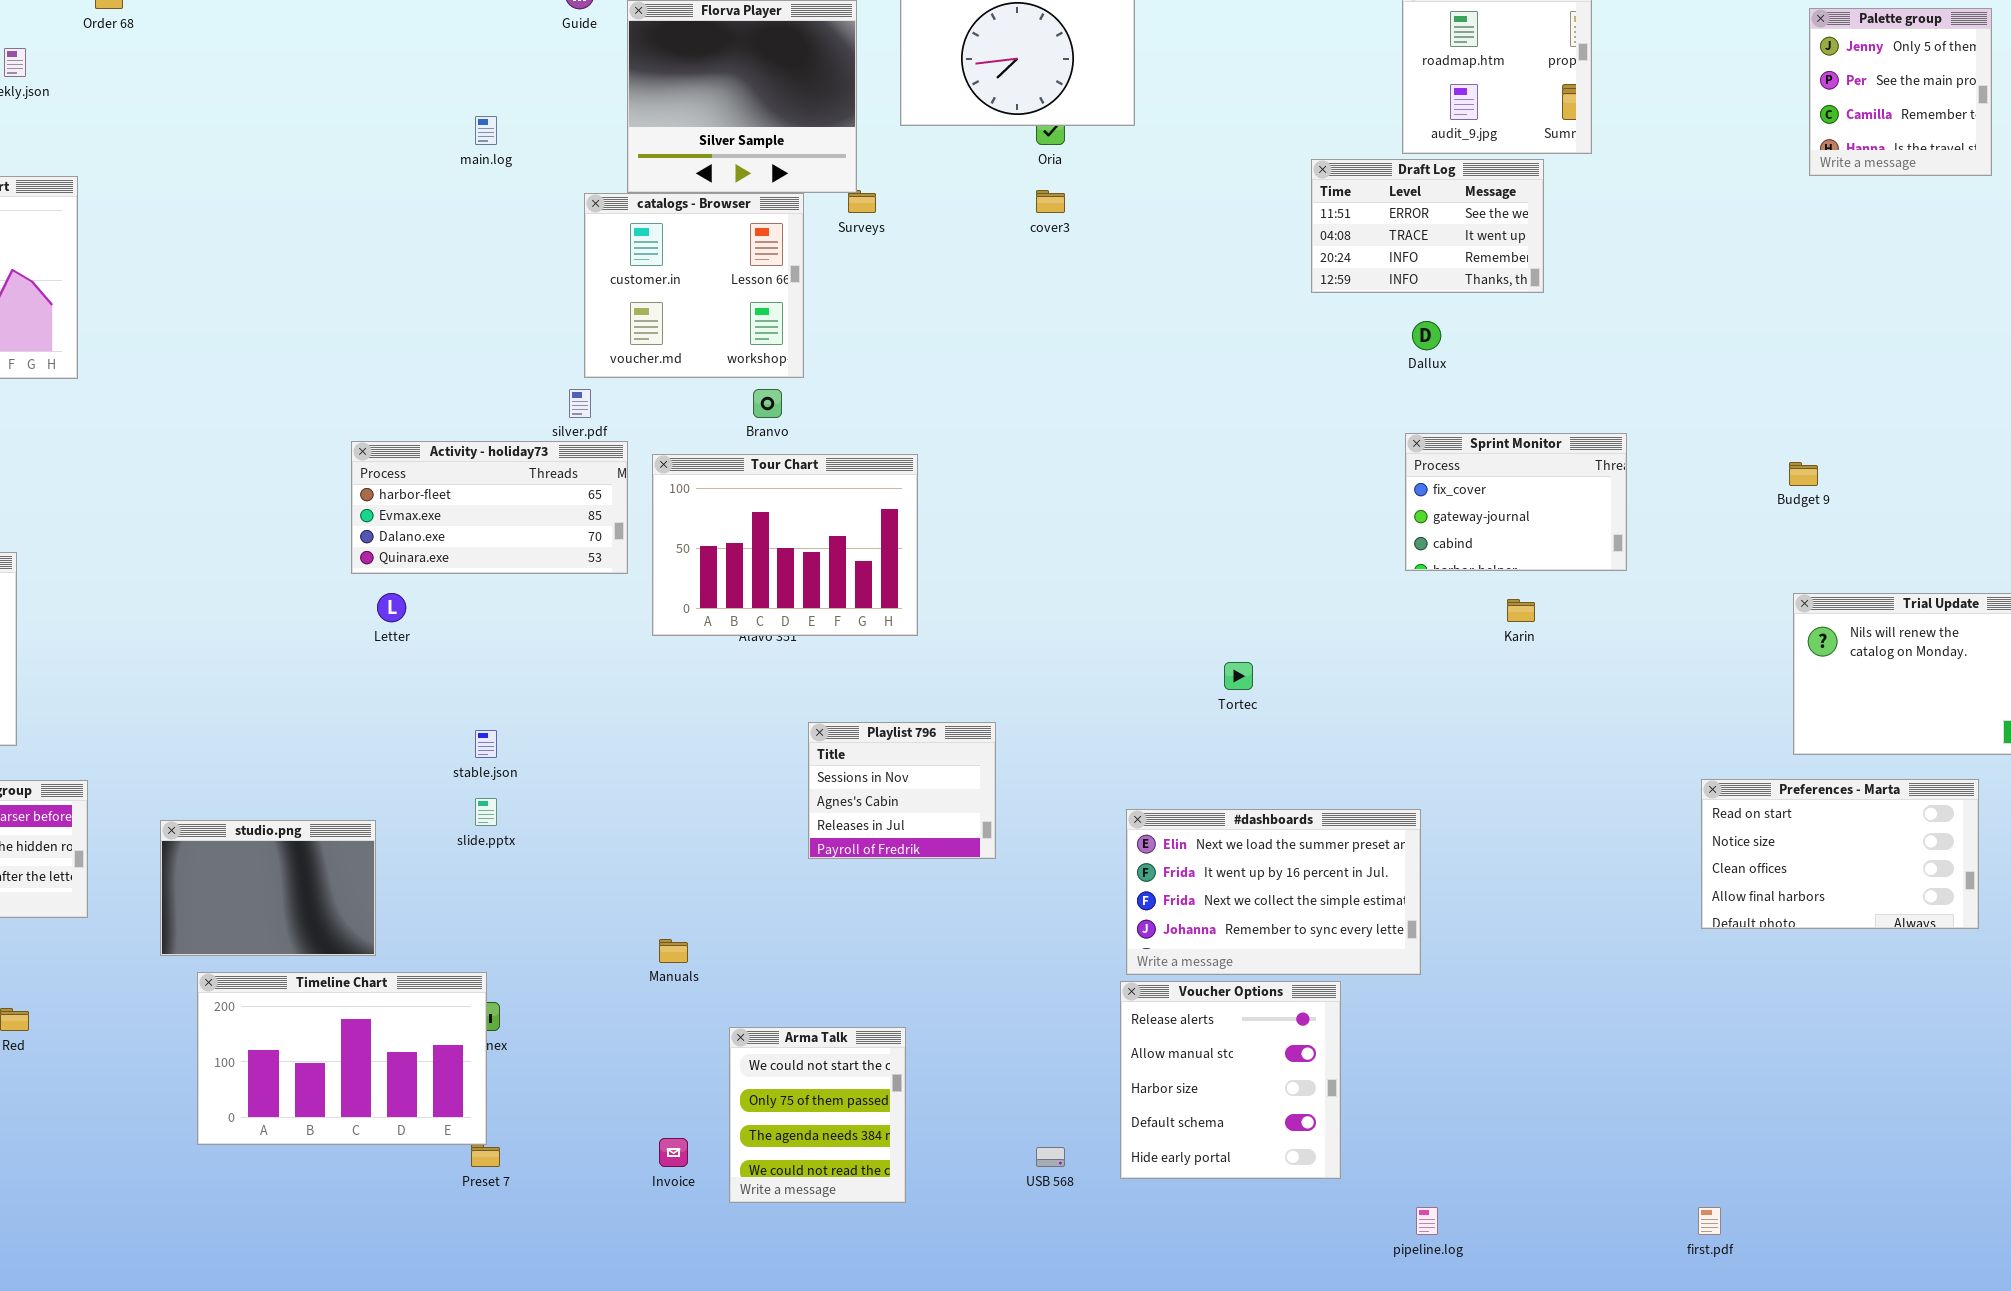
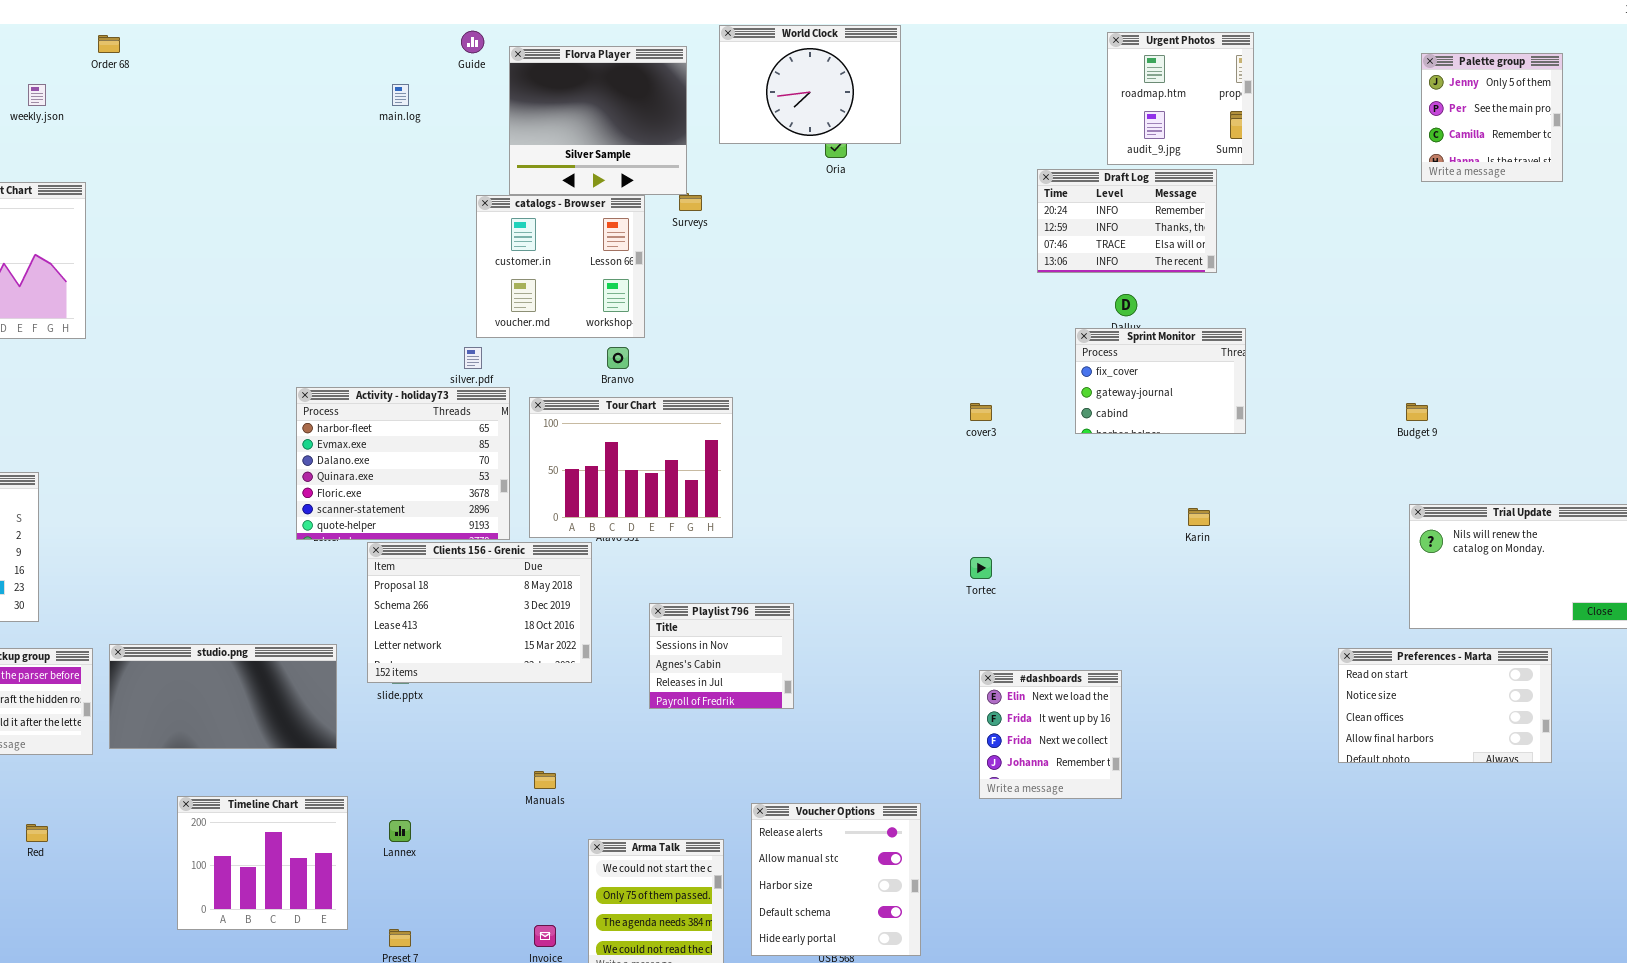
main.log: [475,116,497,145] -> [392,84,409,106], moved
Draft Log: [1311,159,1544,293] -> [1037,169,1217,273], scrolled down 2 rows
cover3: [1036,190,1065,213] -> [970,403,992,421], moved
Sprint Monitor: [1405,433,1627,571] -> [1075,328,1246,434], moved
Activity - holiday73: [351,441,628,574] -> [296,387,510,540], resized
Clients 156 - Grenic: none -> [367,542,592,683], opened
#dashboards: [1126,809,1421,975] -> [979,670,1122,799], resized
studio.png: [160,820,376,956] -> [109,644,337,749], moved, resized
Timeline Chart: [197,972,487,1145] -> [177,796,348,930], resized
Voucher Options: [1120,981,1341,1179] -> [751,803,921,956], moved

